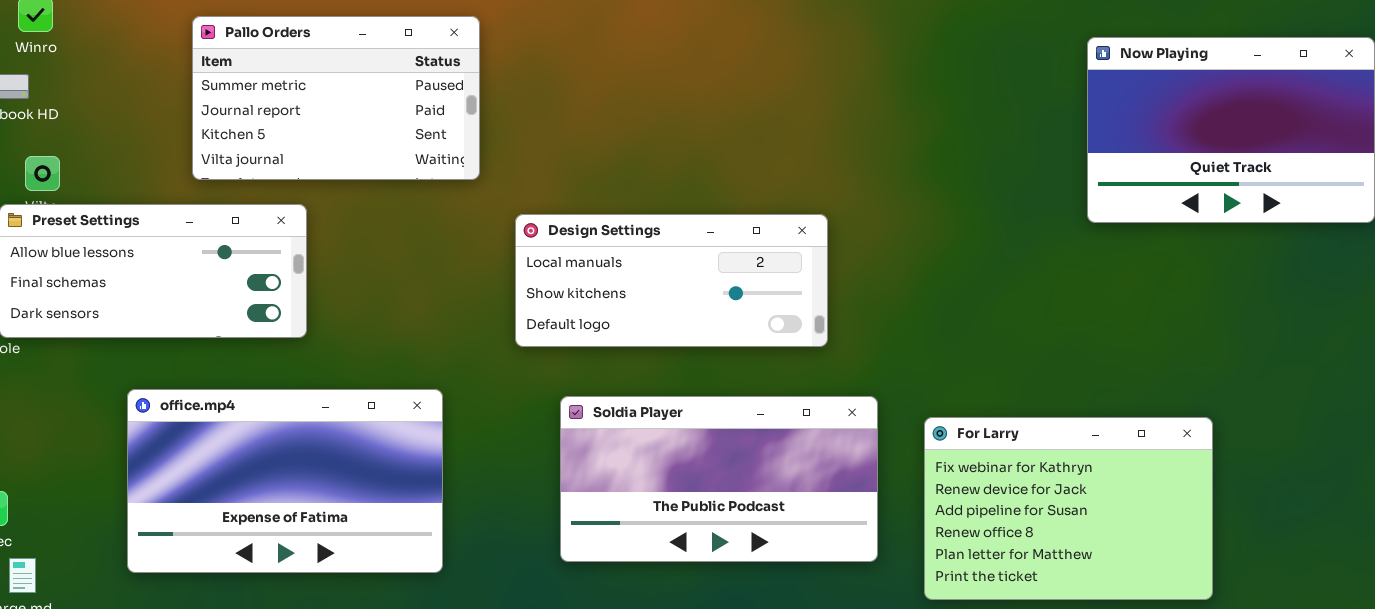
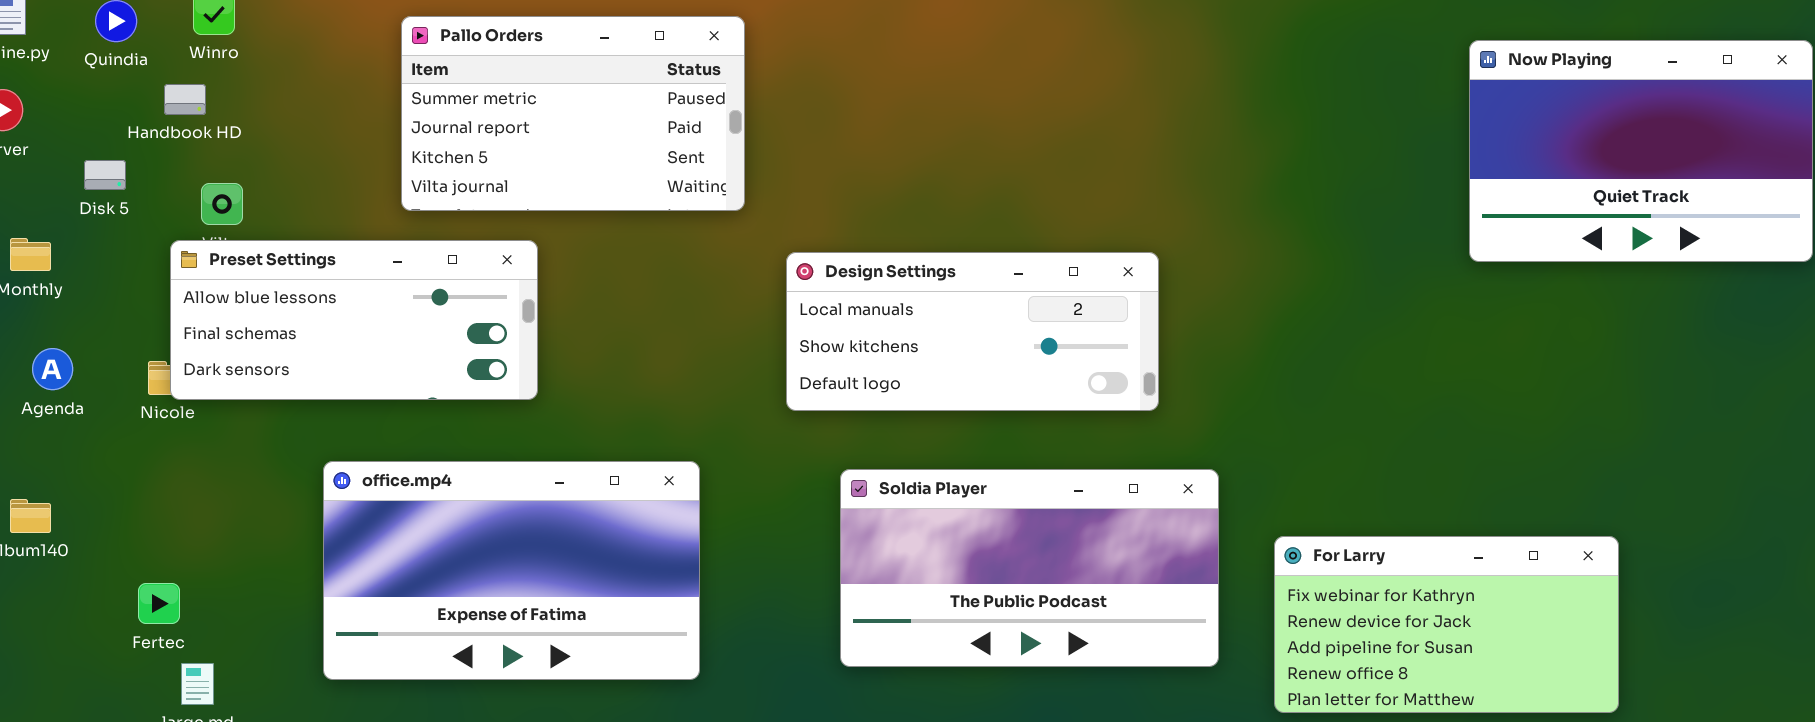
For Larry: [924,417,1213,600] -> [1274,536,1619,713], resized

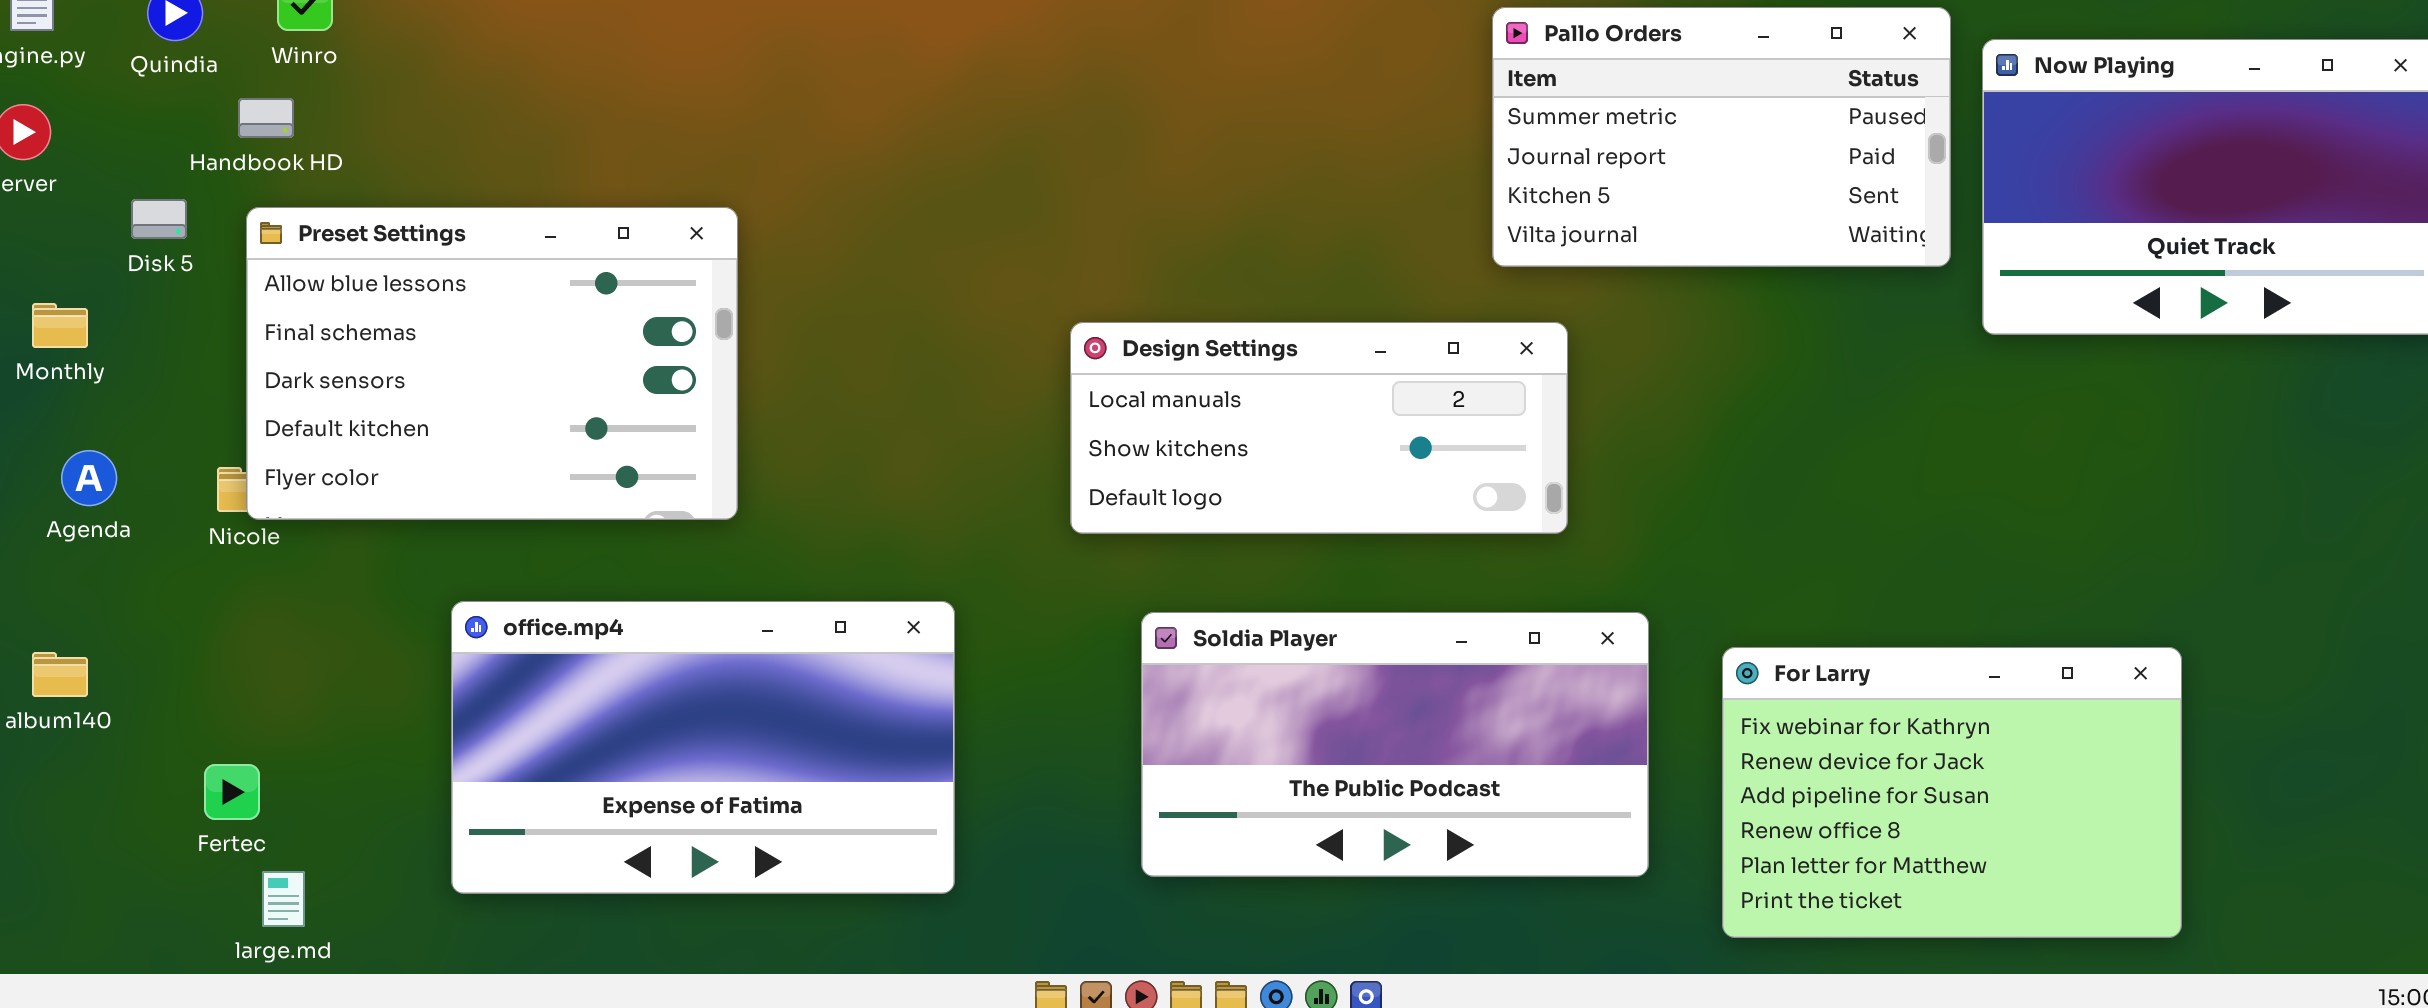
Pallo Orders: [401,16,745,211] -> [1492,7,1951,267], moved
Preset Settings: [170,240,538,400] -> [246,207,738,520], resized
For Larry: [1274,536,1619,713] -> [1722,647,2182,938], resized

